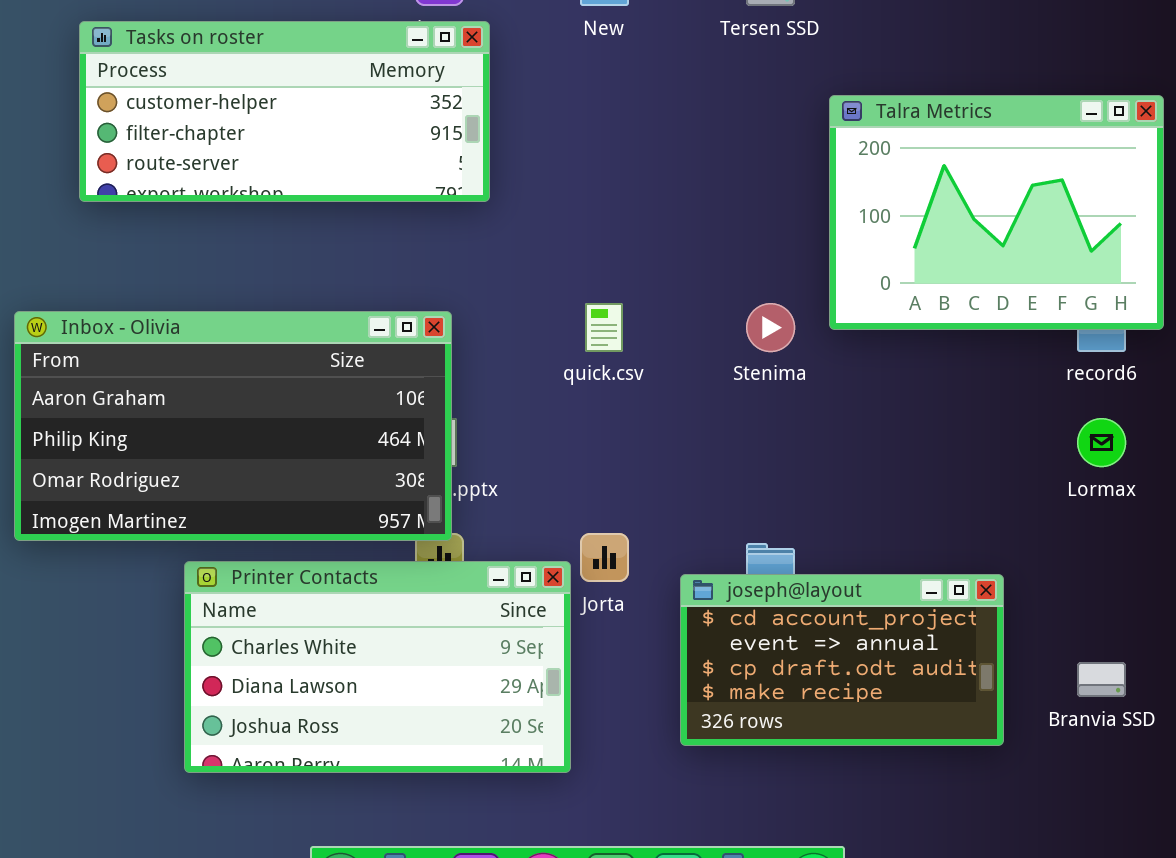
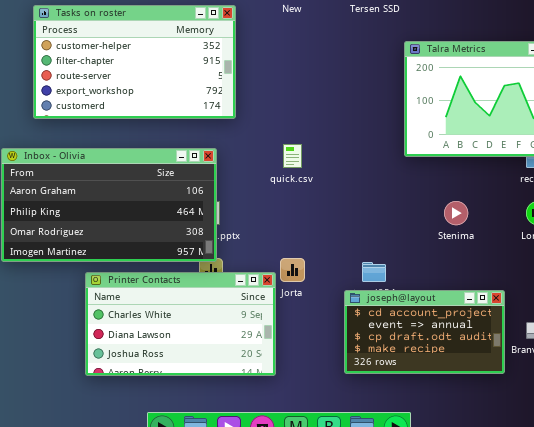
Tasks on roster: [79,21,490,202] -> [33,5,236,119], resized
Stenima: [746,303,795,352] -> [444,201,468,225], moved
joseph@layout: [680,574,1004,746] -> [344,290,505,374], moved

